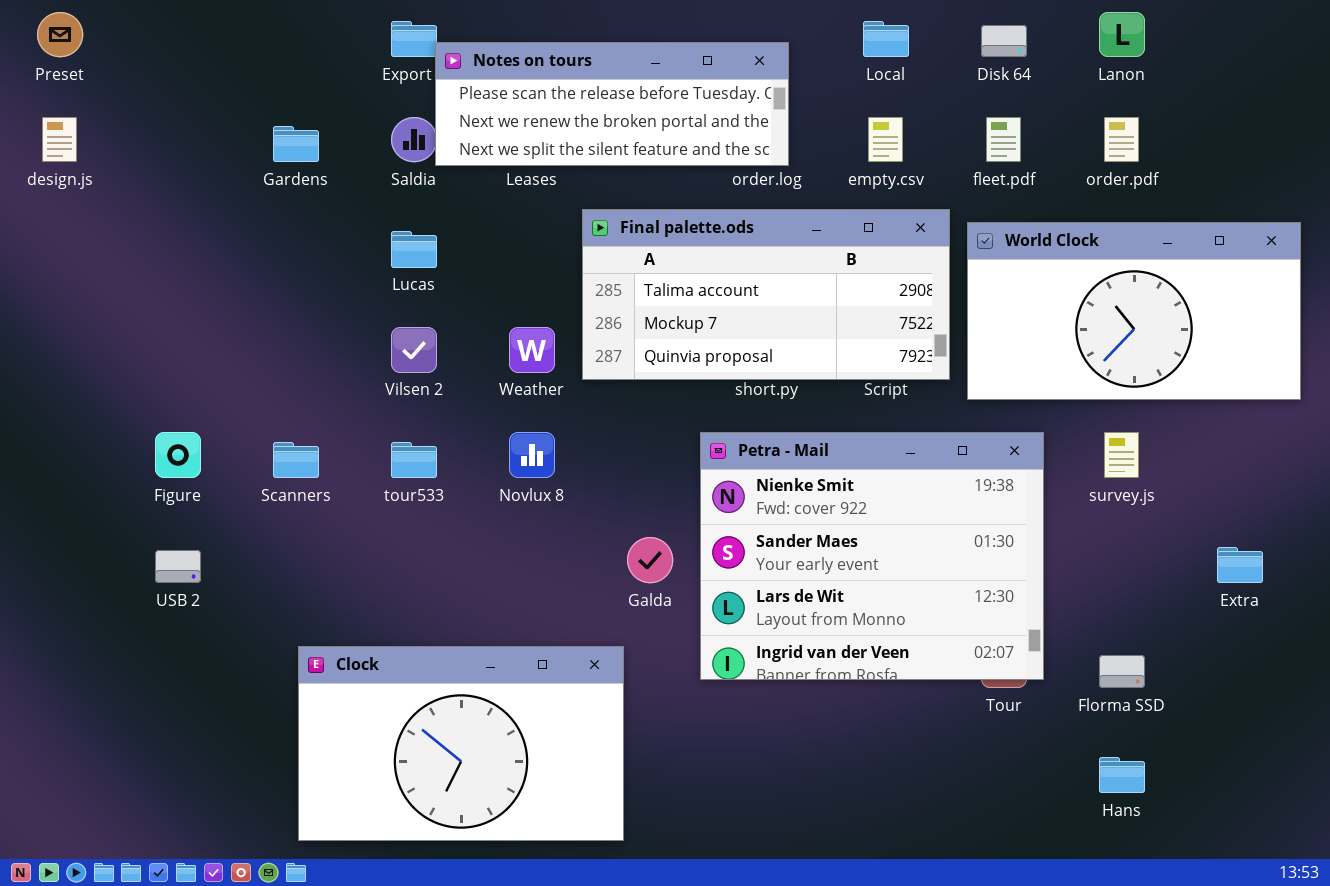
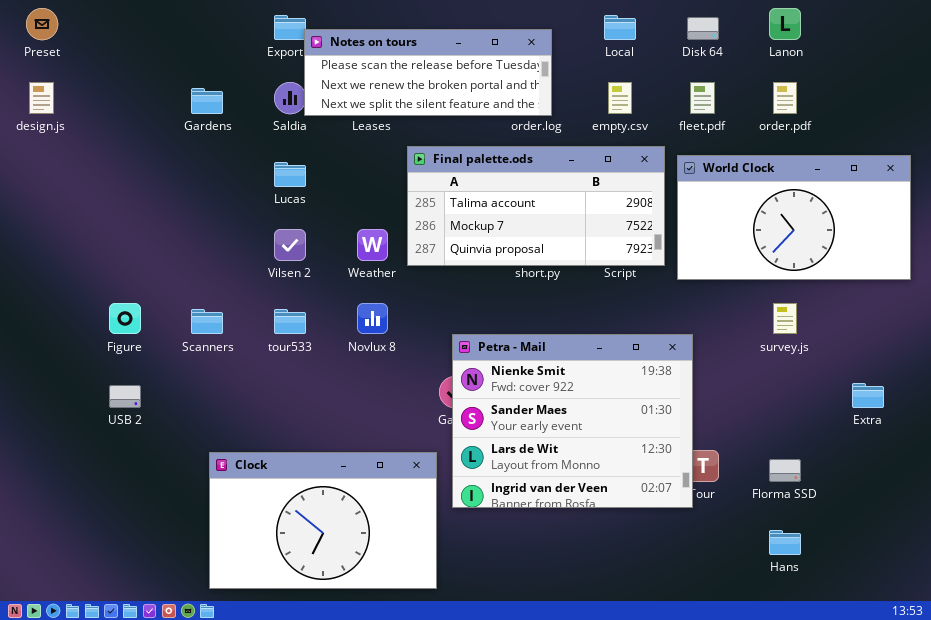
Petra - Mail: [700,432,1044,680] -> [452,334,693,508], moved

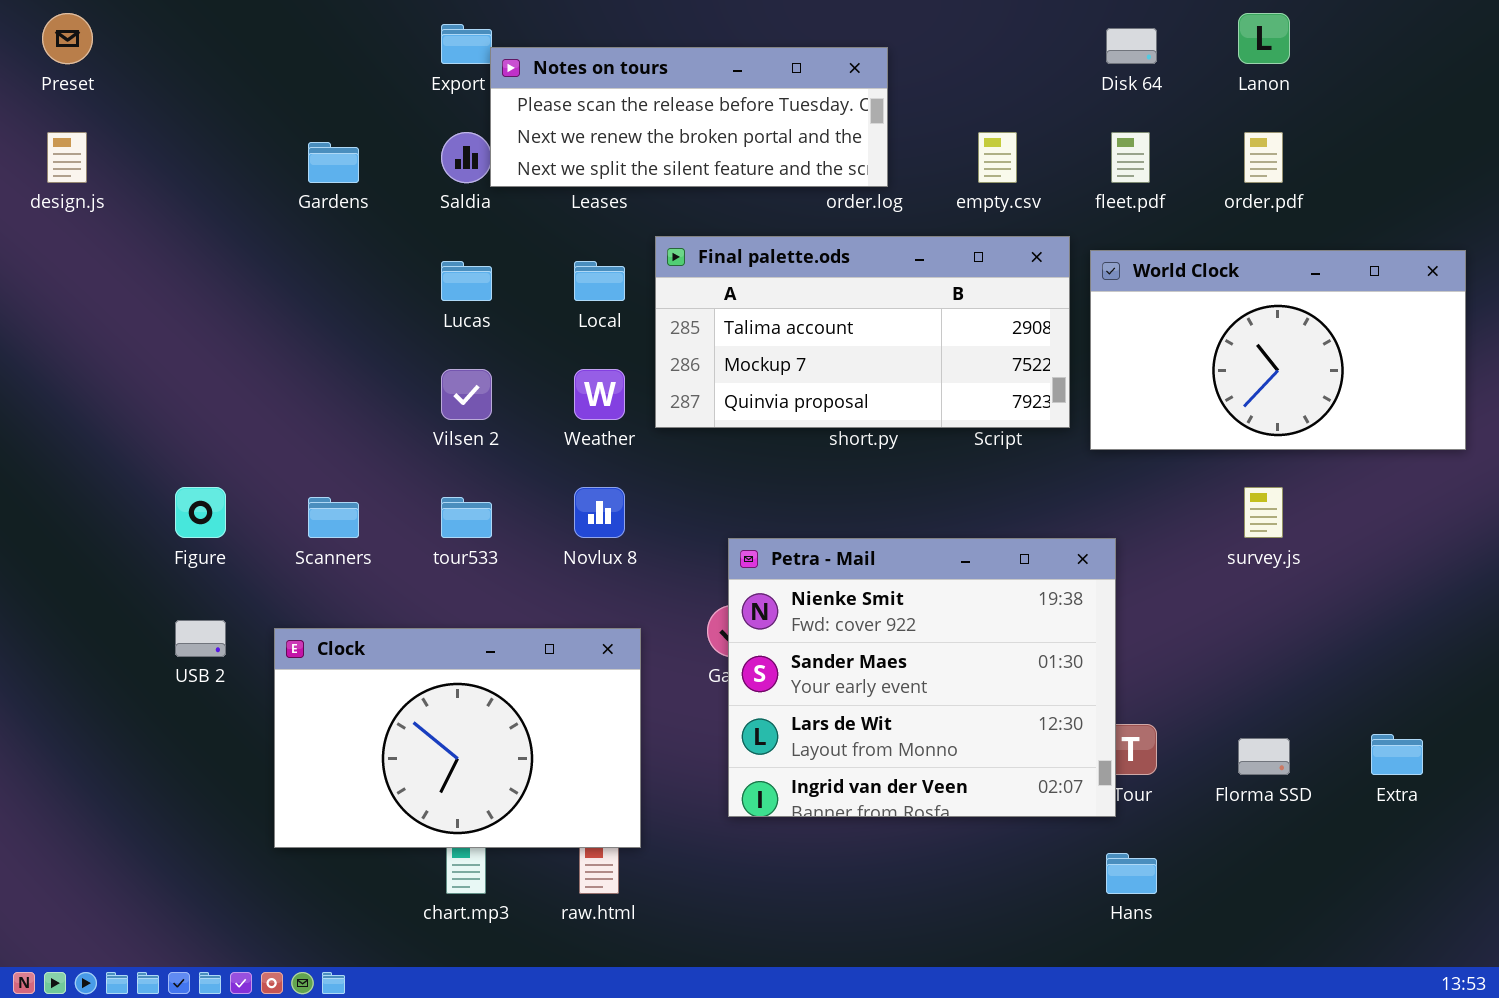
Local: [604,15,636,40] -> [574,261,625,301], moved
Extra: [852,383,884,408] -> [1371,734,1423,775], moved
Clock: [209,452,437,589] -> [274,628,641,848], moved
Hans: [769,530,801,555] -> [1106,853,1157,894], moved

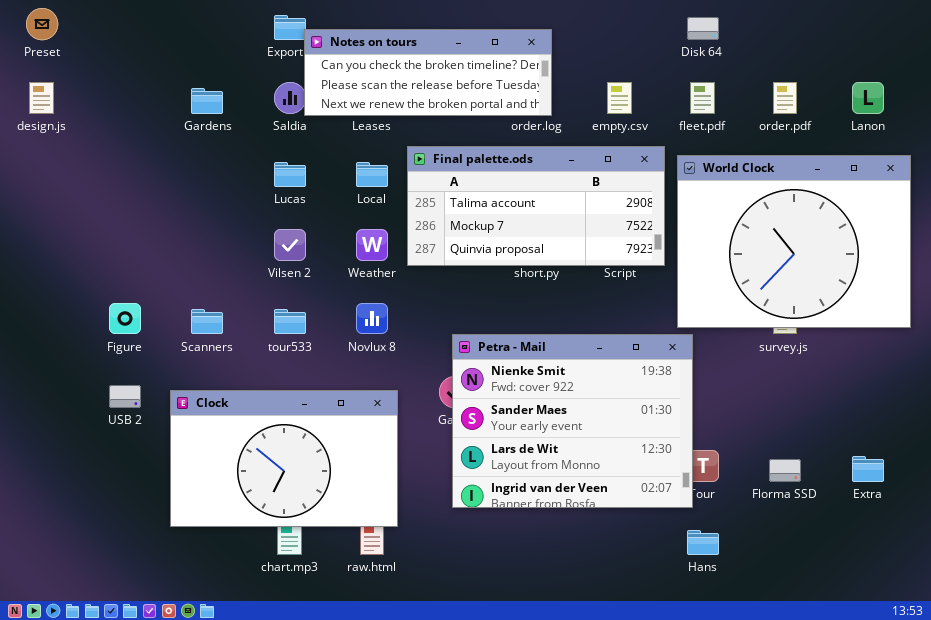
Lanon: [1238,13,1290,64] -> [852,82,884,114], moved
Notes on tours: [490,47,888,187] -> [304,29,552,116], scrolled up 1 row
World Clock: [1090,250,1466,450] -> [677,155,911,328], resized

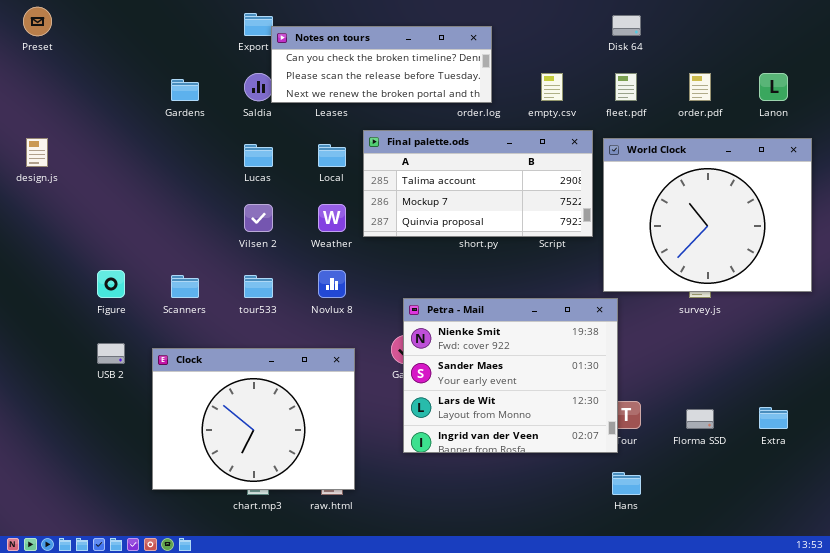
design.js: [29,82,54,114] -> [26,138,48,167], moved
Clock: [170,390,398,527] -> [152,348,355,490], resized

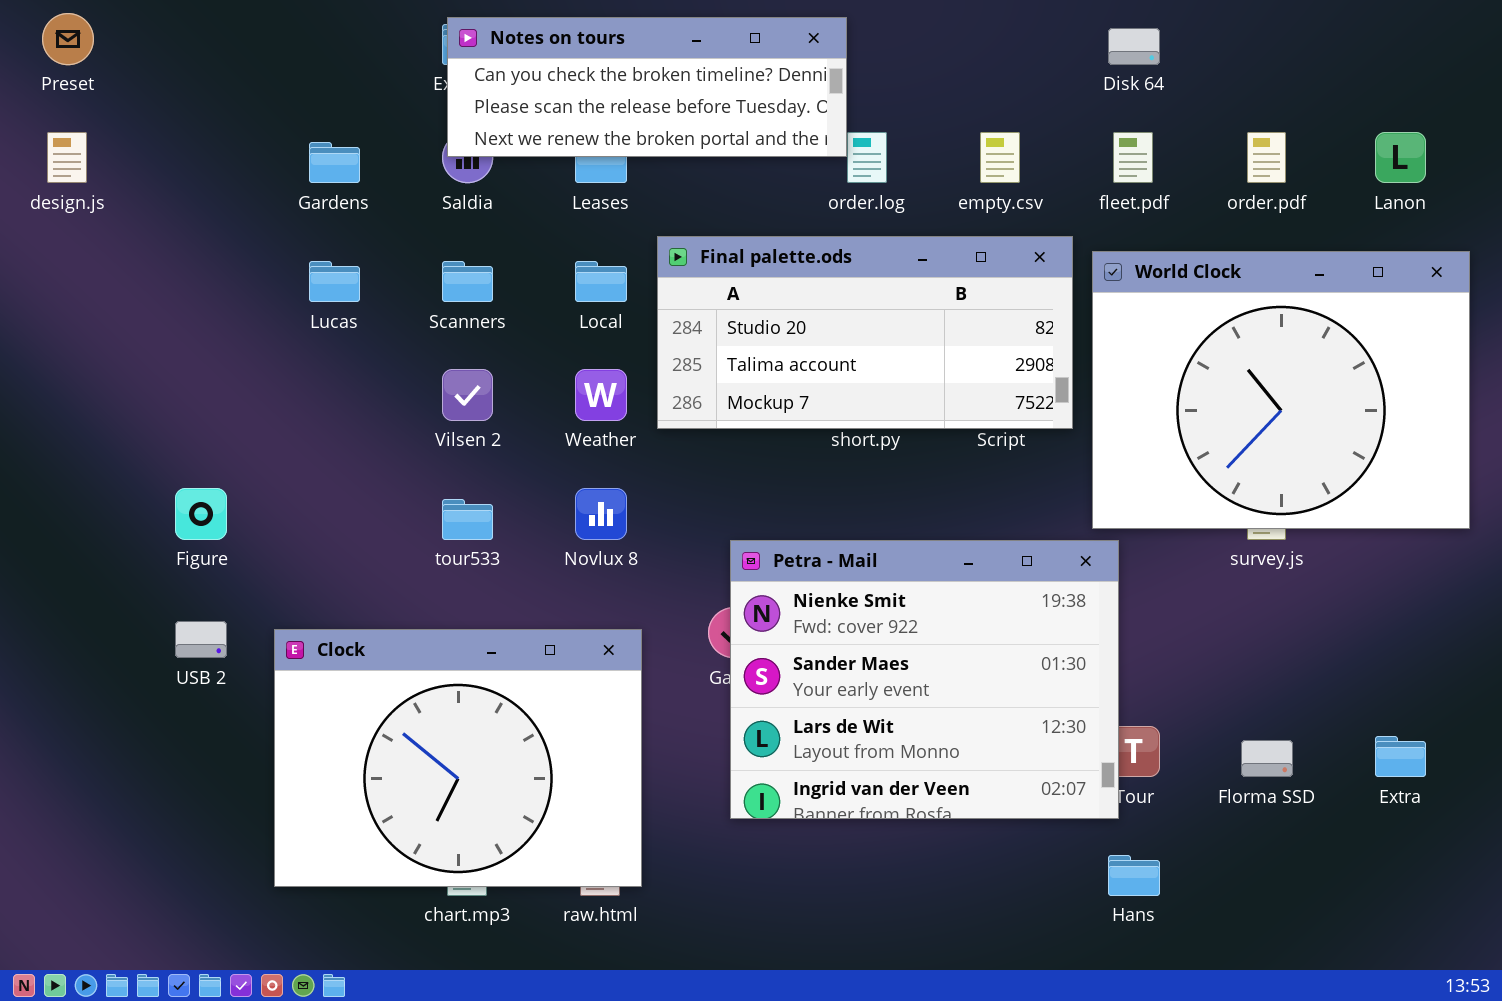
Notes on tours: [271,26,492,103] -> [447,17,847,157], moved
Final palette.ods: [363,130,593,237] -> [657,236,1073,429], scrolled up 1 row
design.js: [26,138,48,167] -> [47,132,87,183], moved
Lucas: [244,144,273,167] -> [309,261,360,302], moved
Scanners: [171,275,199,298] -> [442,261,493,302], moved

